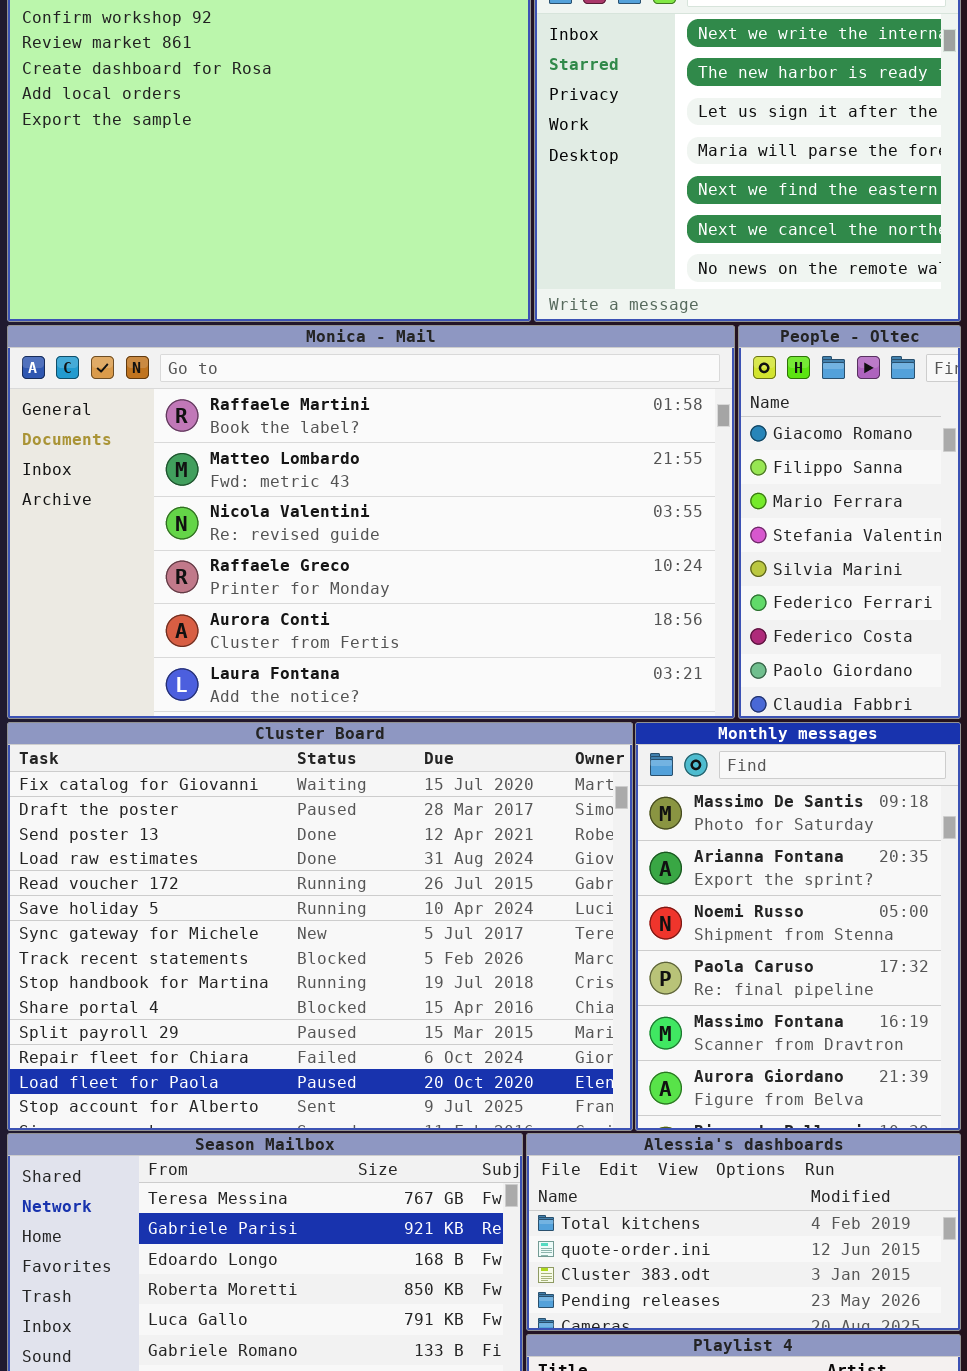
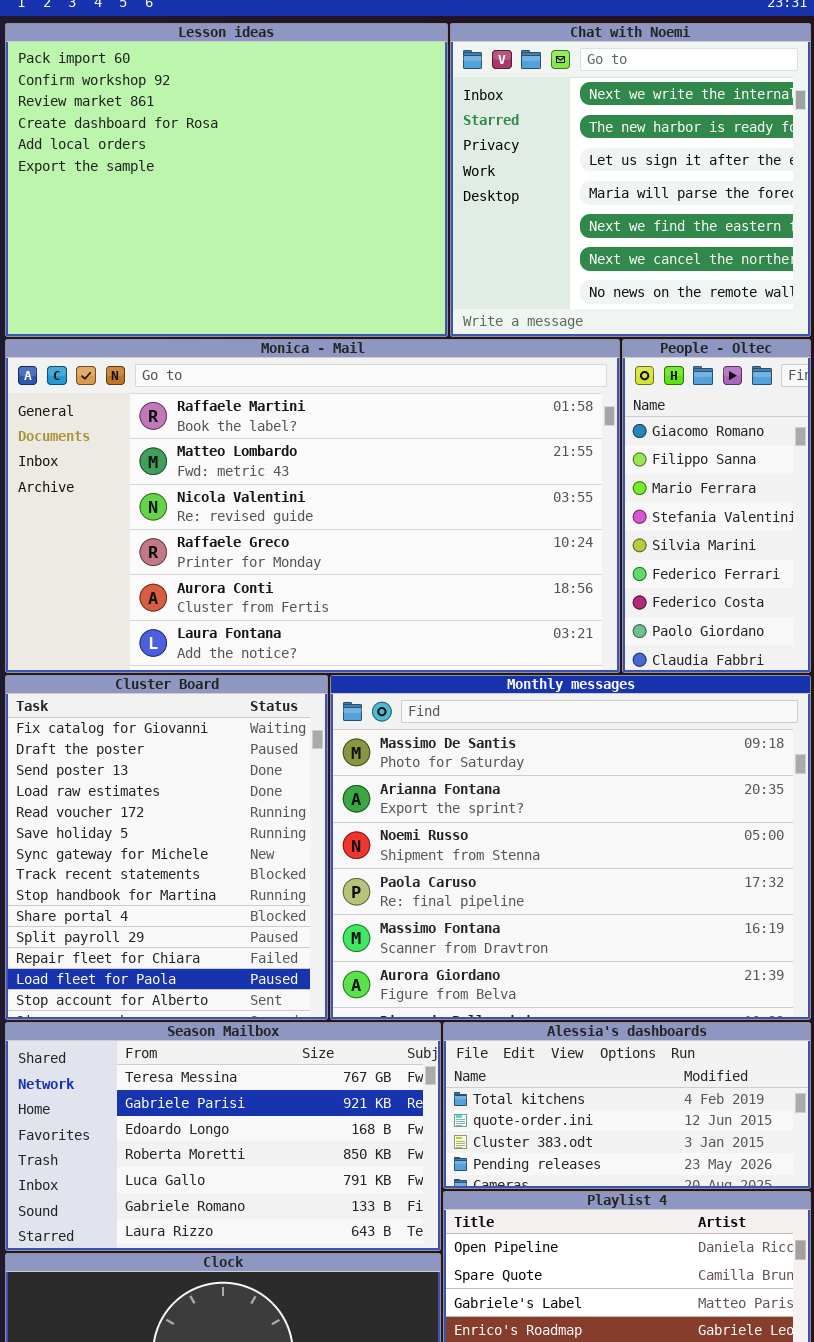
Cluster Board: [7,722,633,1131] -> [5,675,328,1020], resized
Monthly messages: [635,722,961,1131] -> [330,675,811,1020], resized

